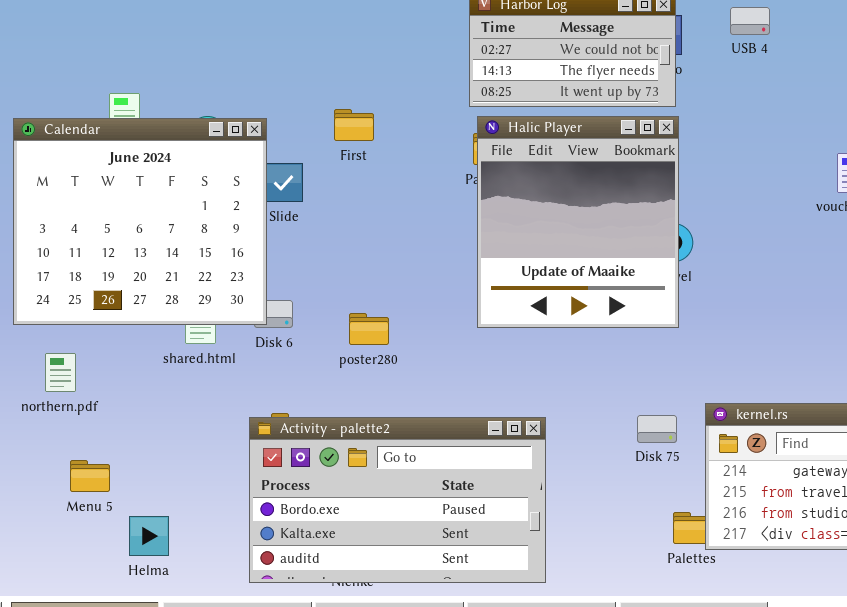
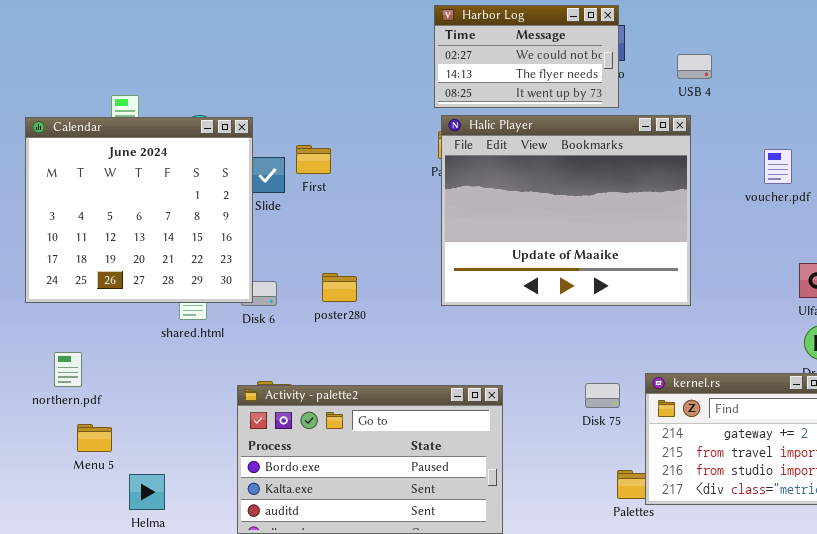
USB 4: [730,7,770,35] -> [677,54,712,79], moved
First: [334,109,374,141] -> [296,145,331,174], moved
Halic Player: [477,116,679,328] -> [441,115,691,306], resized
poster280: [349,313,389,345] -> [322,273,357,302], moved
northern.pdf: [45,353,76,392] -> [54,352,82,387], moved

